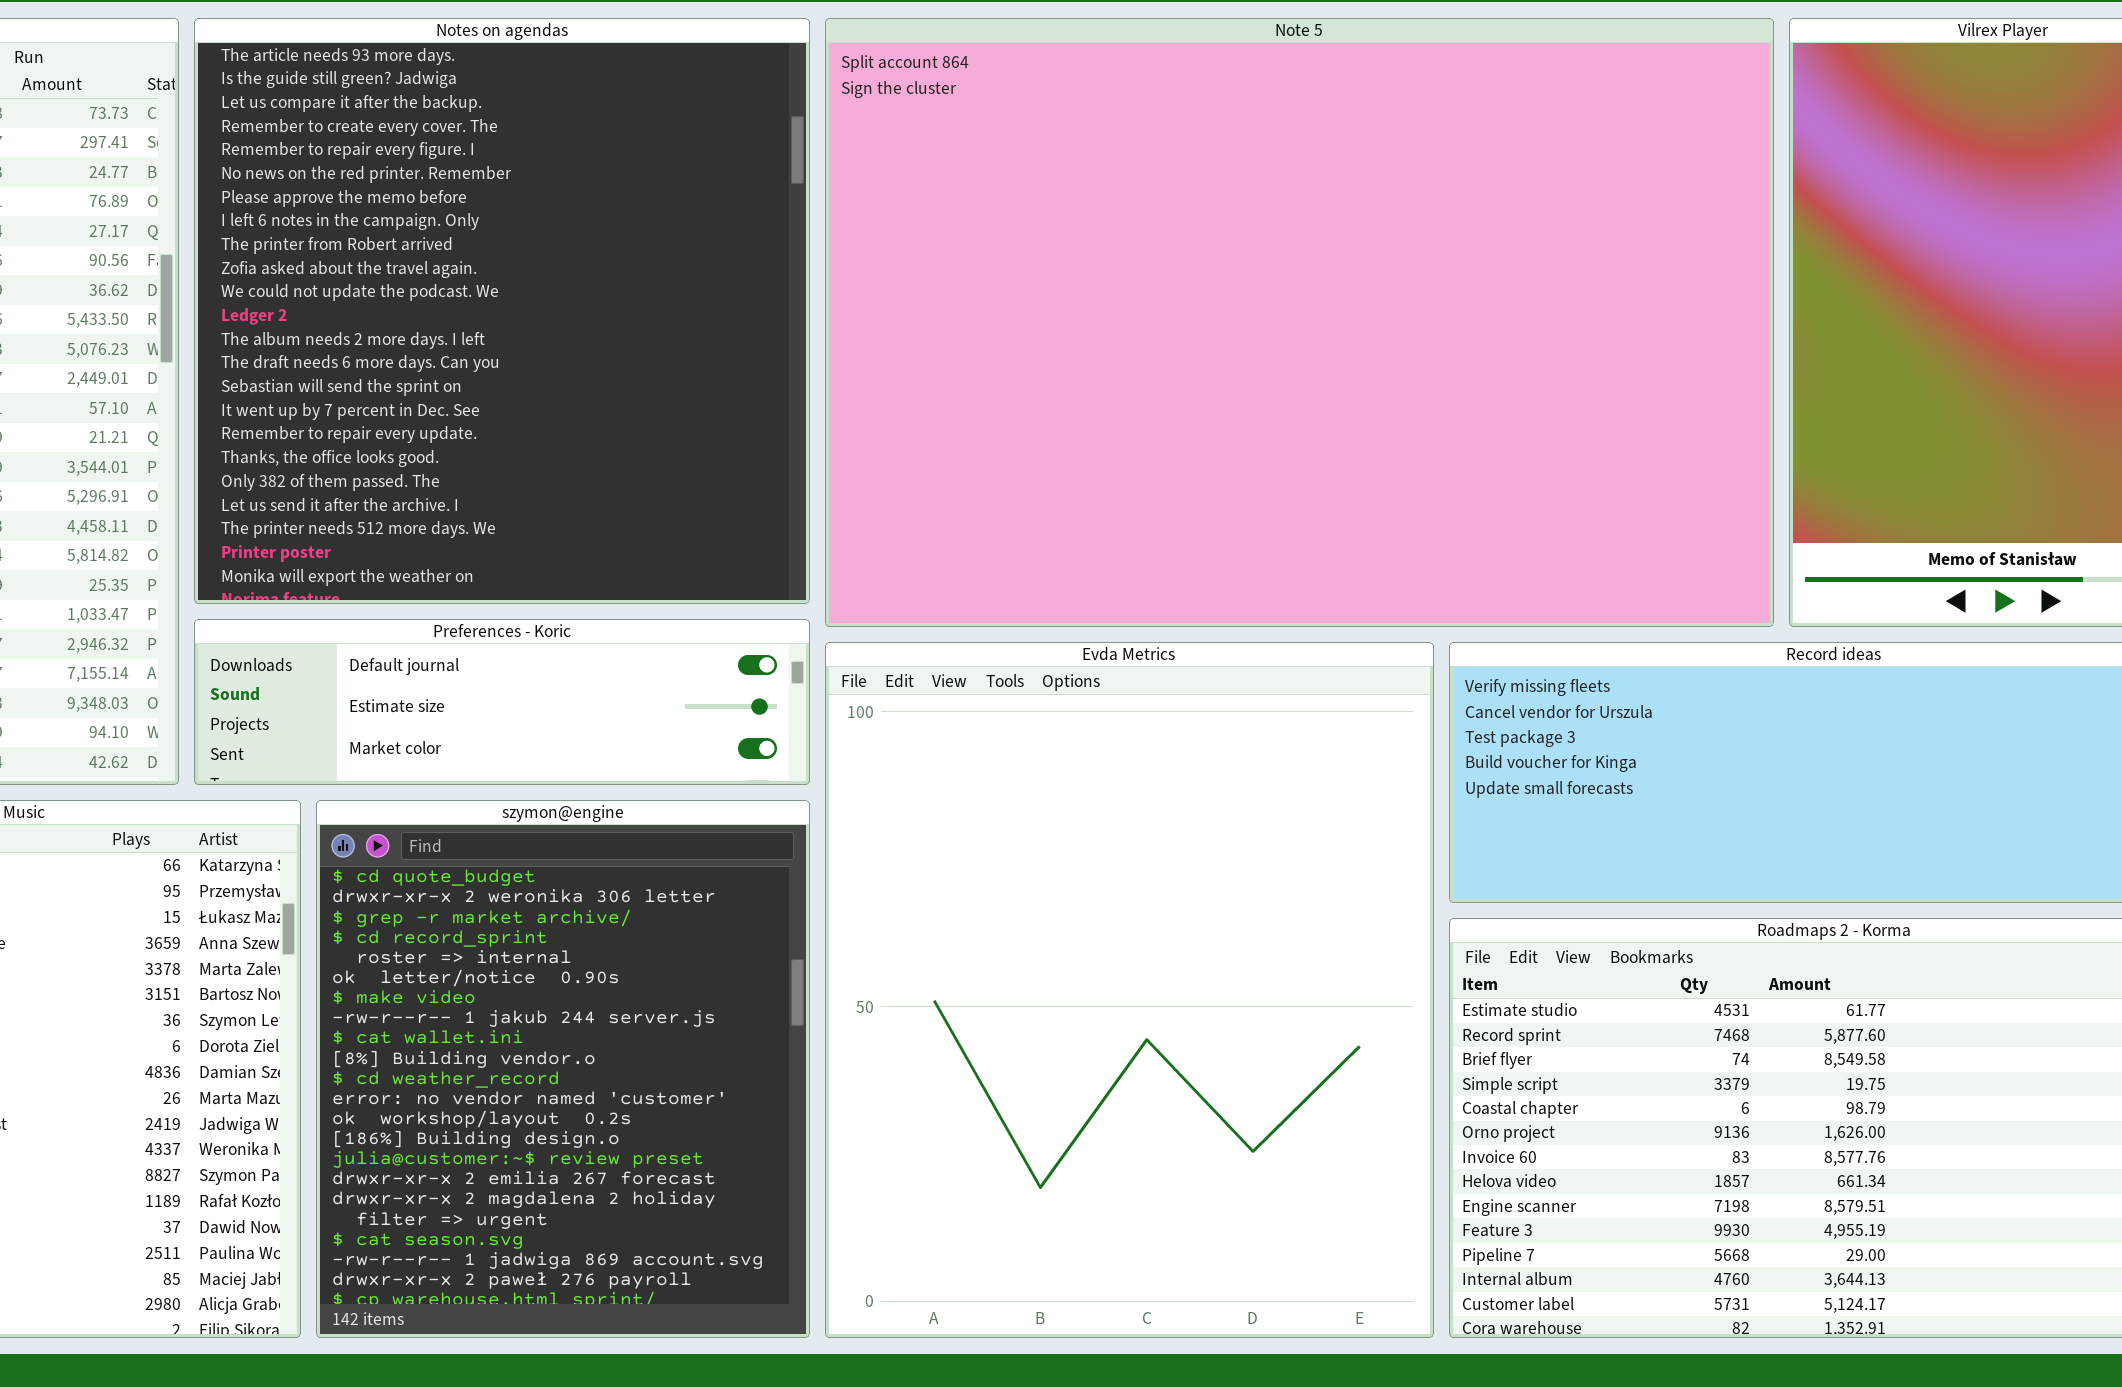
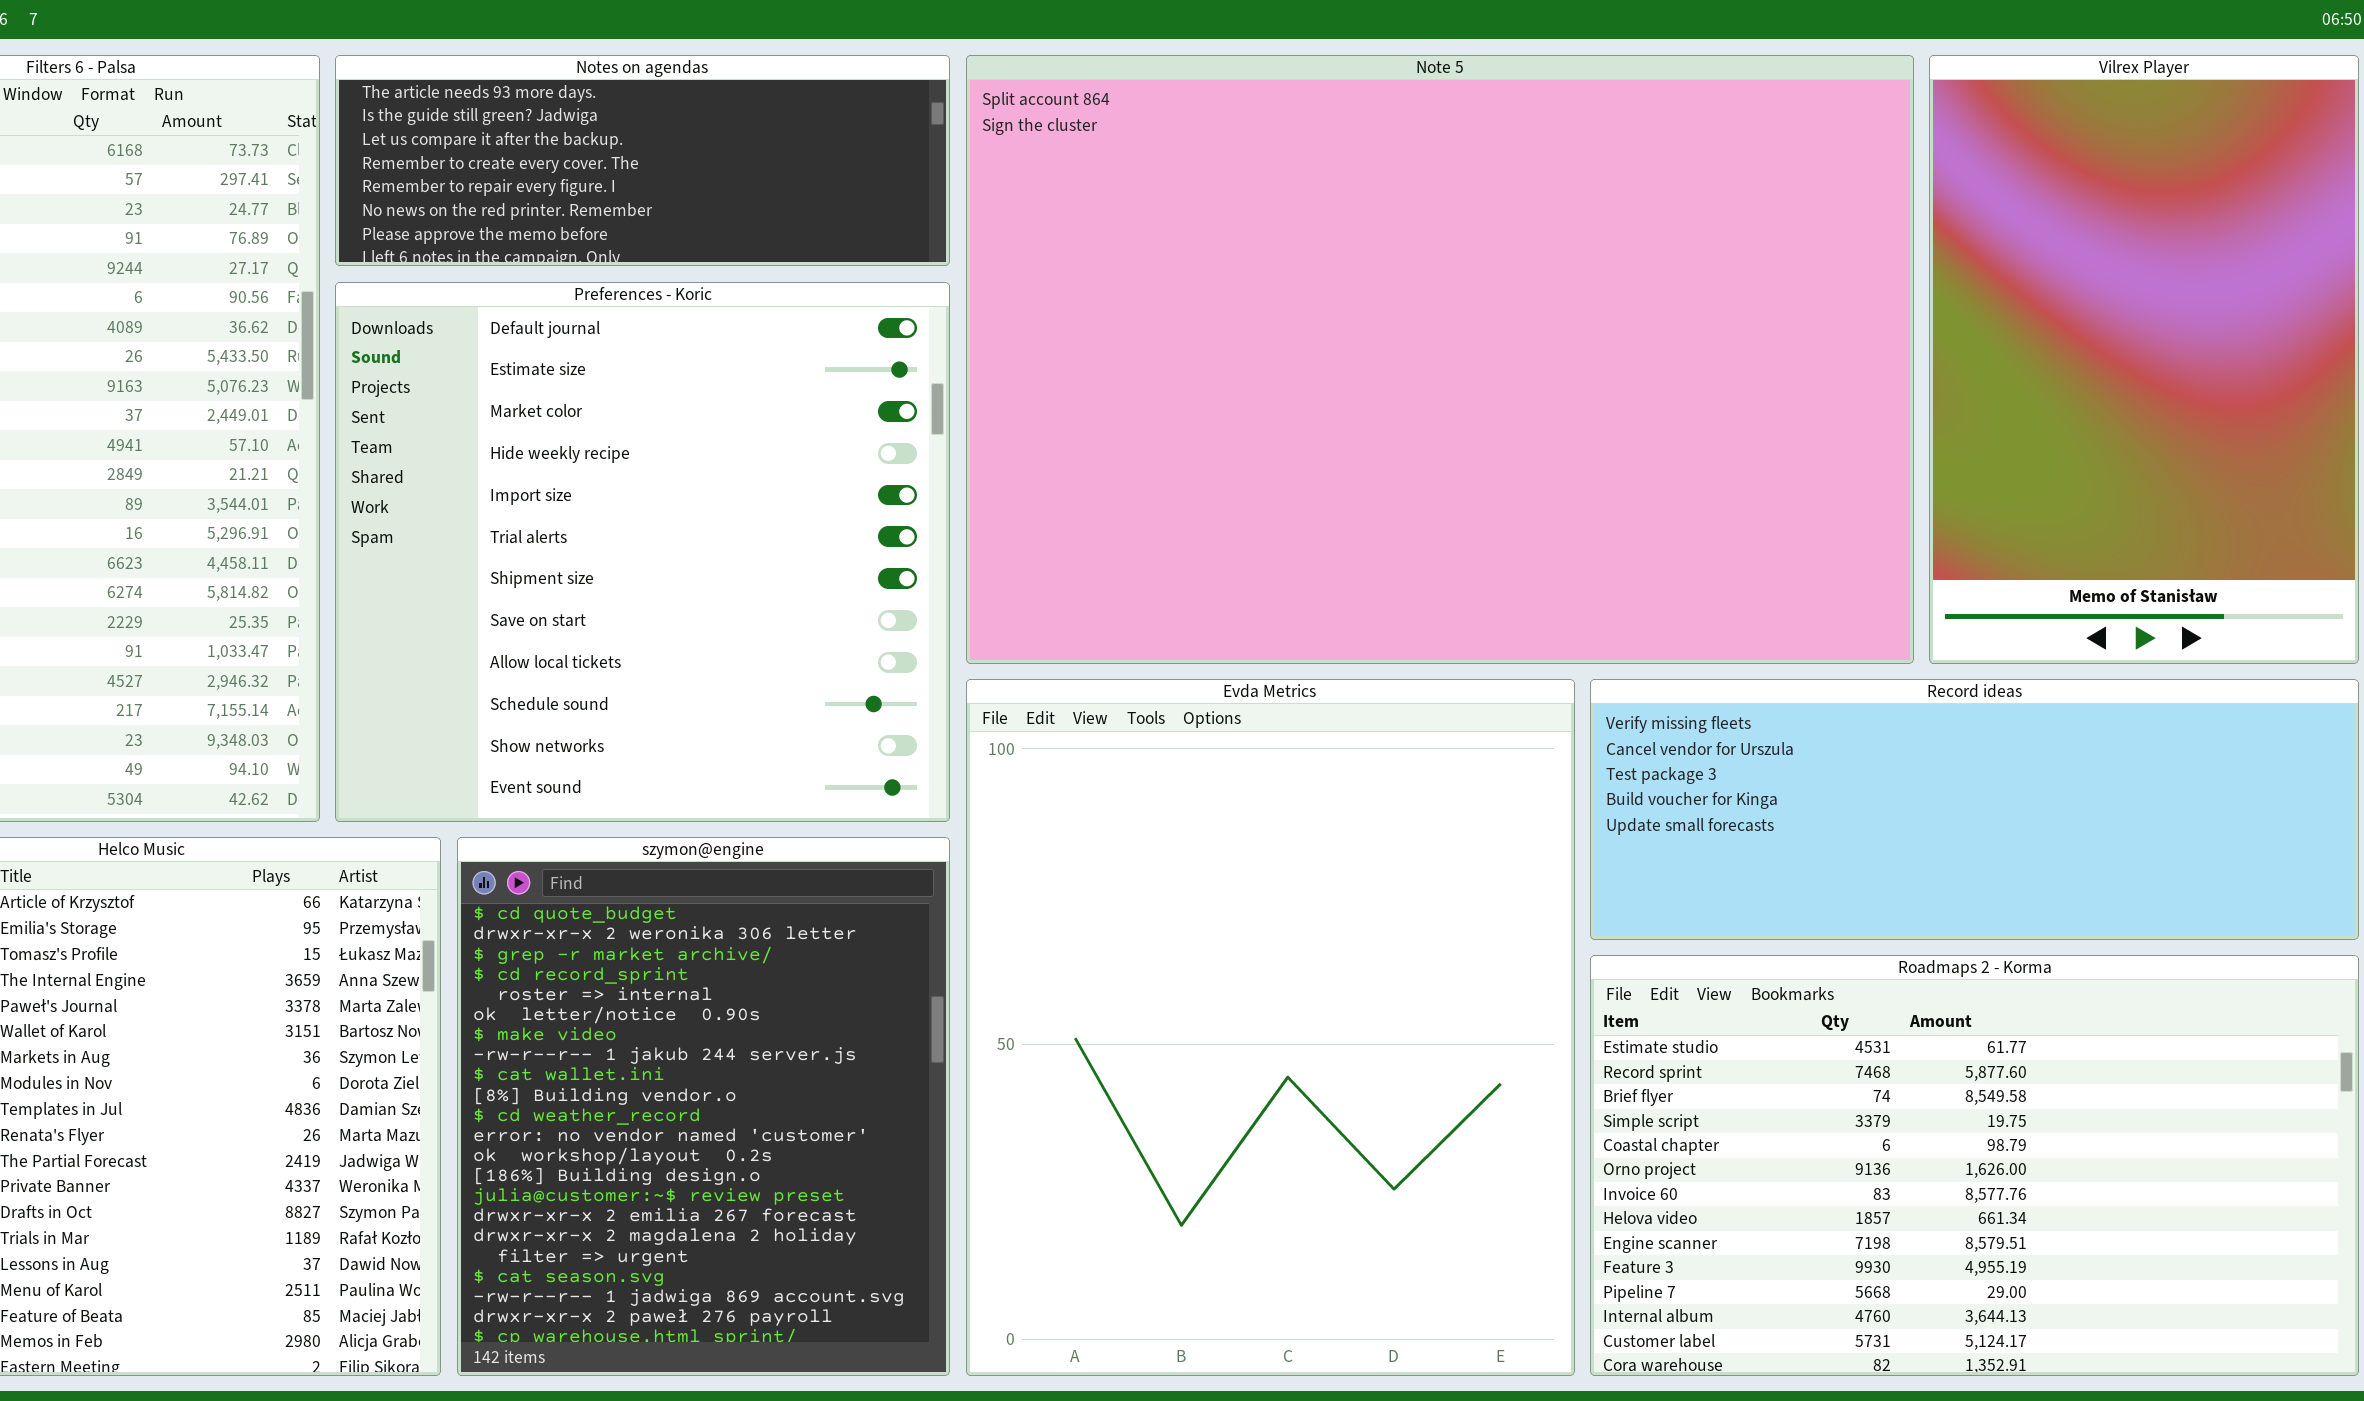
Notes on agendas: [194,18,810,604] -> [335,55,950,266], resized
Preferences - Koric: [194,619,810,785] -> [335,282,950,822], resized

